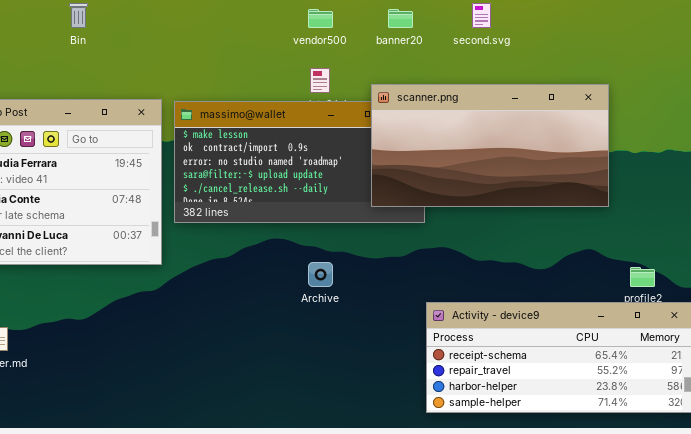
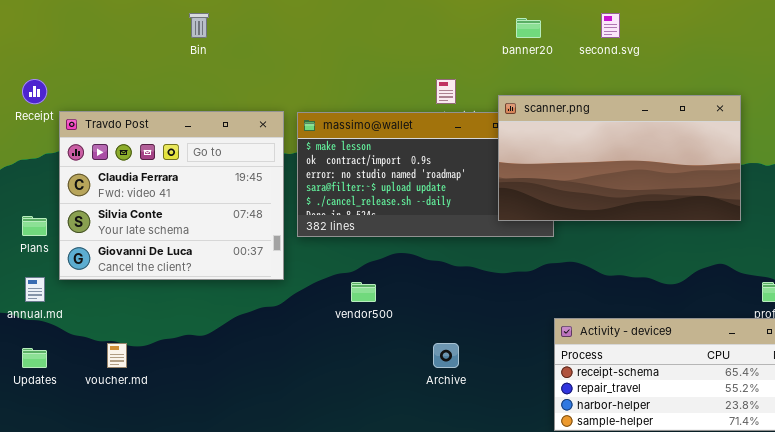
vendor500: [308,9,333,28] -> [351,282,376,302], moved
Archive: [308,262,333,287] -> [433,343,459,368], moved

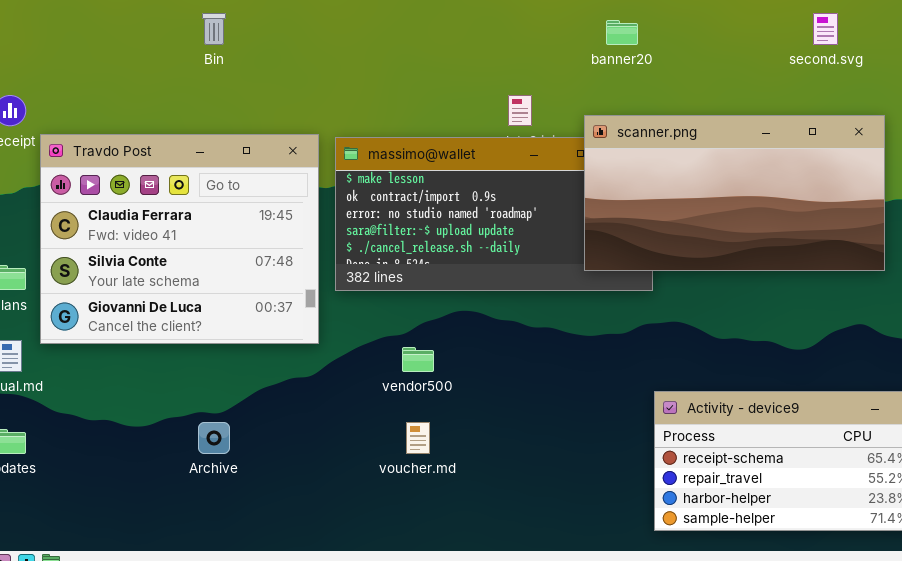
second.svg: [601,13,620,38] -> [813,13,838,45], moved
voucher.md: [107,343,127,368] -> [406,422,430,454], moved
Archive: [433,343,459,368] -> [198,422,230,454], moved

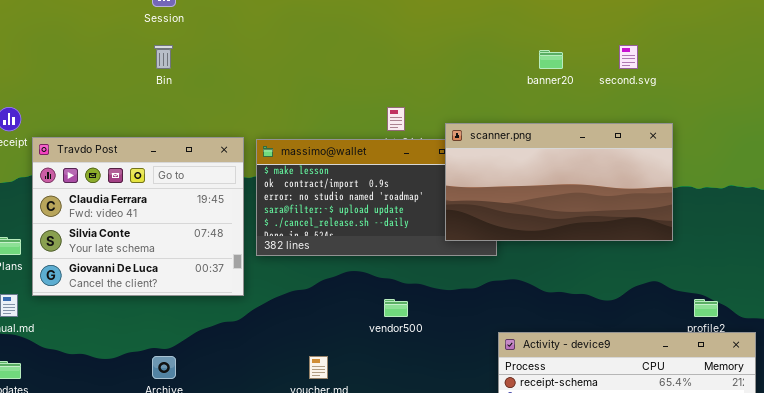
banner20: [606,20,638,45] -> [539,50,563,69], moved
vendor500: [402,347,434,372] -> [384,299,408,317], moved

